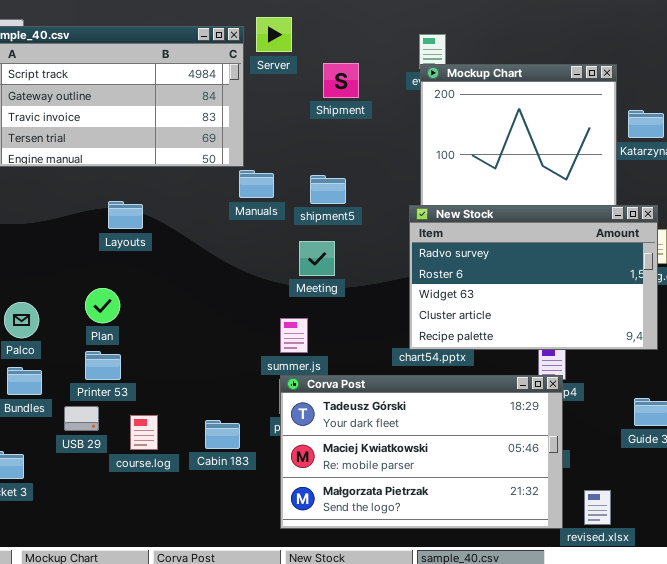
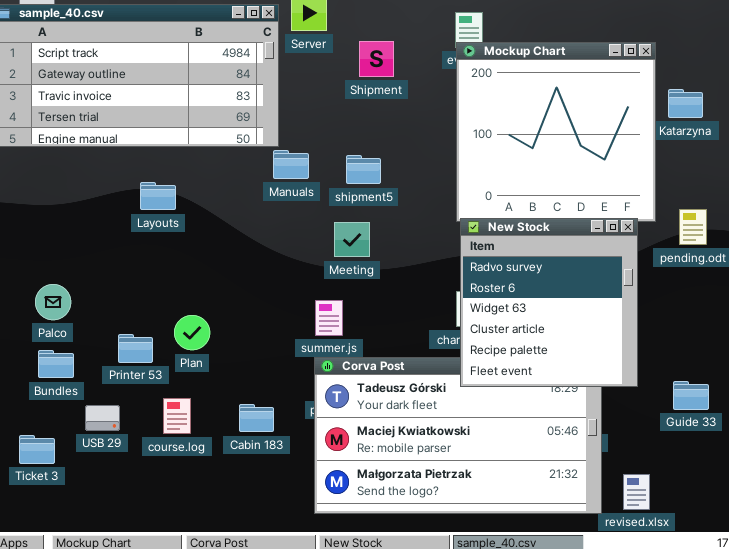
New Stock: [409,205,658,350] -> [460,218,638,387], moved, resized
Plan: [85,288,120,323] -> [174,315,210,350], moved
USB 29: [64,406,99,431] -> [85,405,120,431], moved

